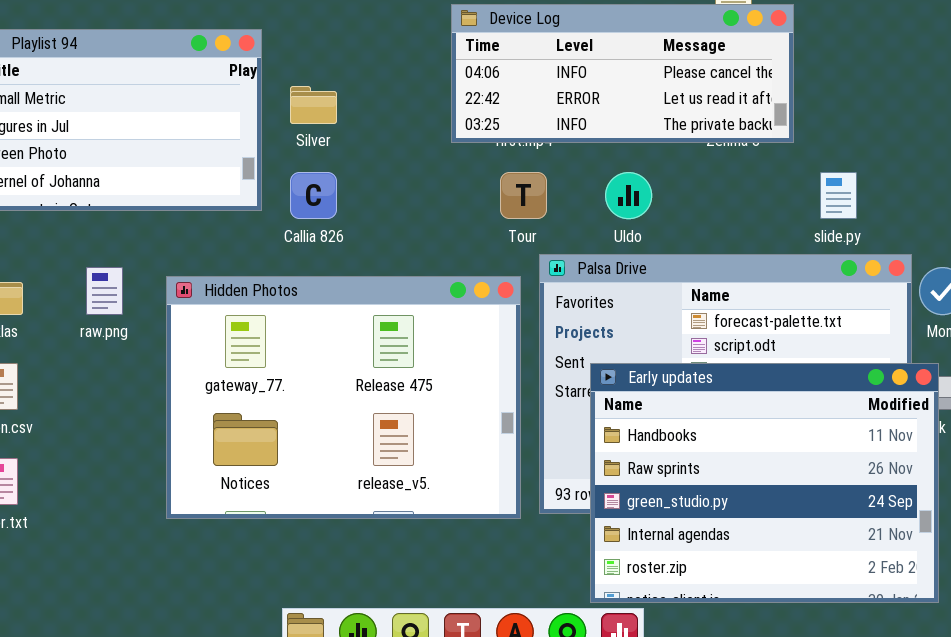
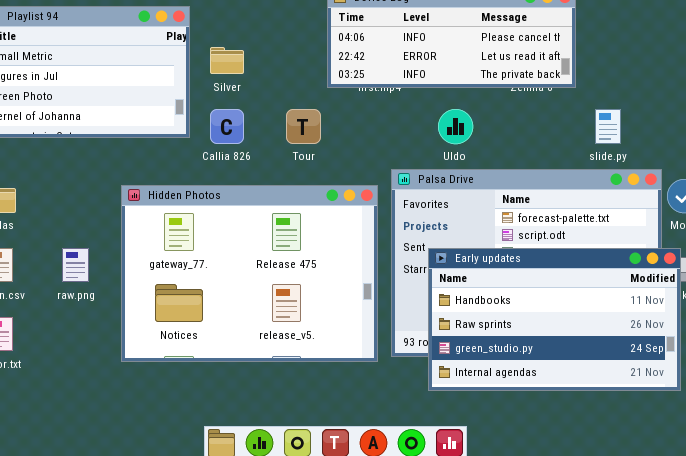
Tour: [500,172,547,219] -> [286,109,321,144], moved
raw.png: [86,267,123,315] -> [62,248,89,282], moved
Early updates: [590,363,939,603] -> [428,248,681,391], resized

